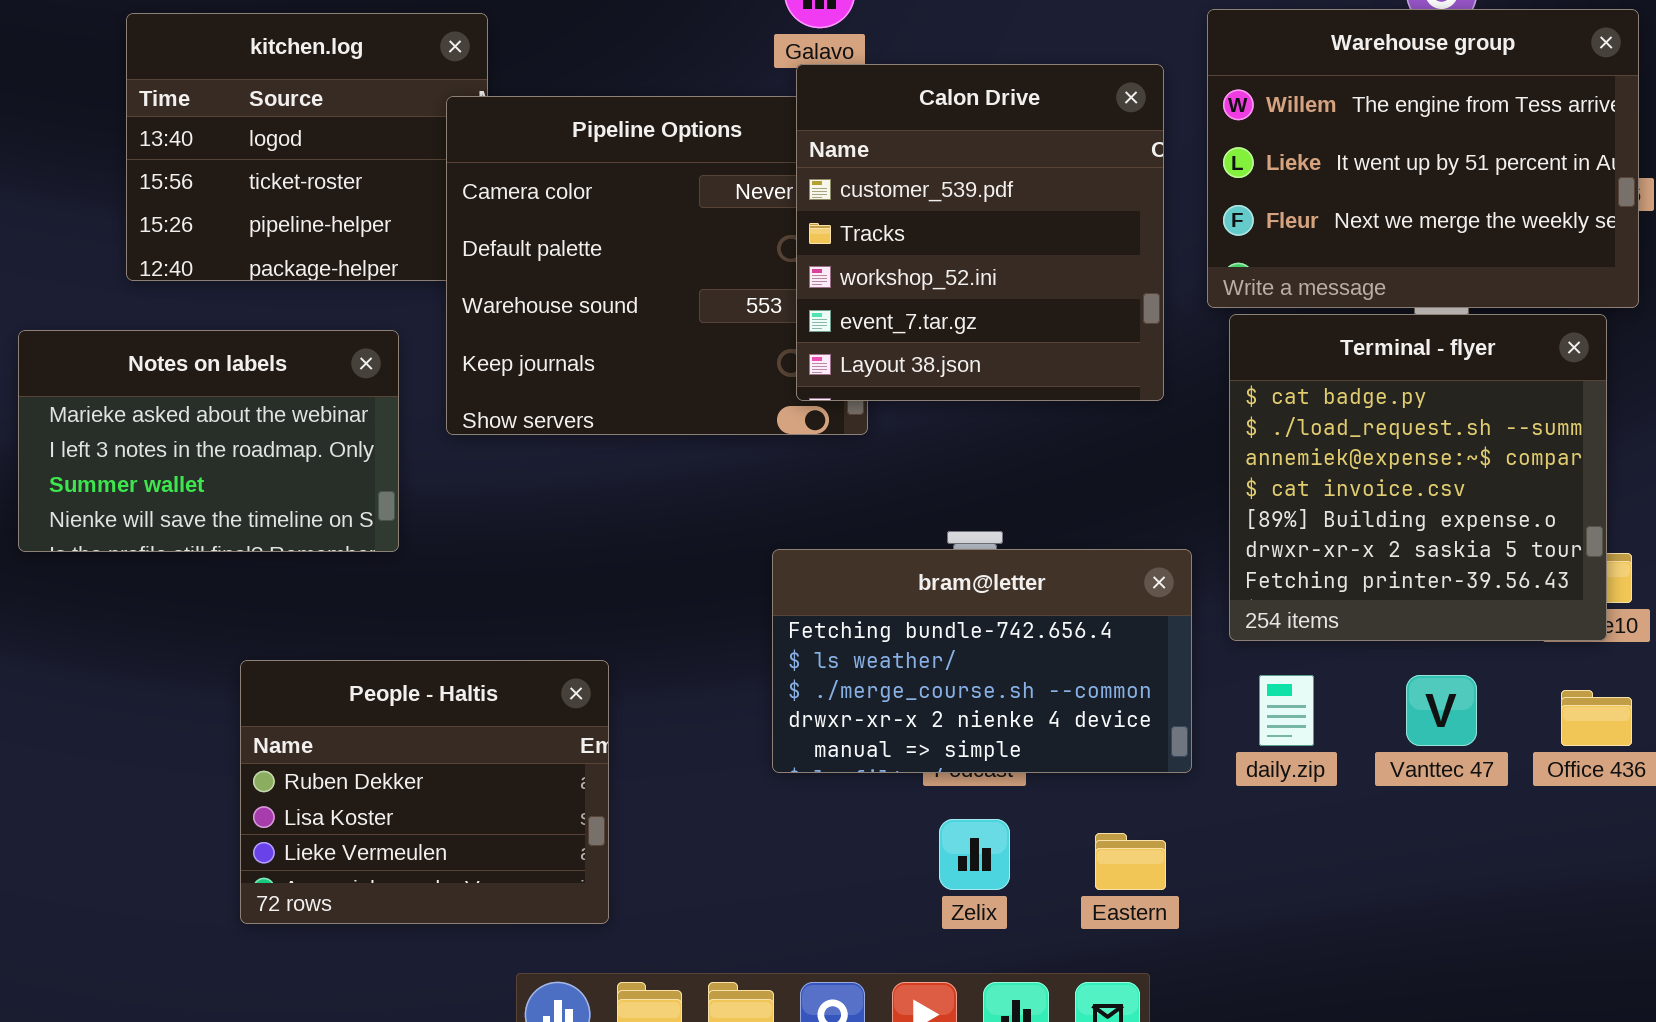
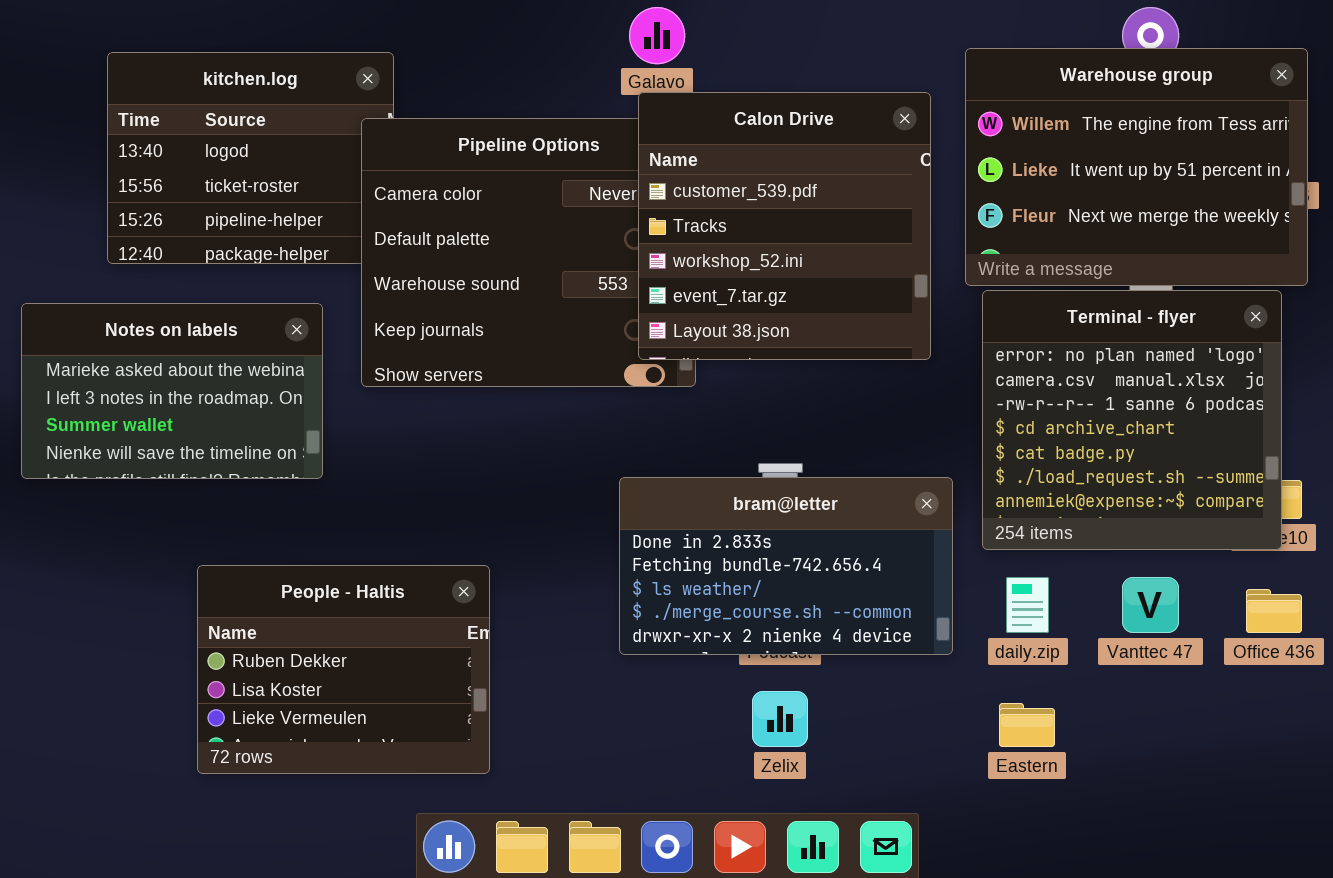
Terminal - flyer: [1229,314,1607,641] -> [982,290,1282,550], scrolled up 4 rows
bram@letter: [772,549,1192,773] -> [619,477,953,655], scrolled up 1 row
Eastern: [1095,833,1166,890] -> [999,703,1055,747], moved

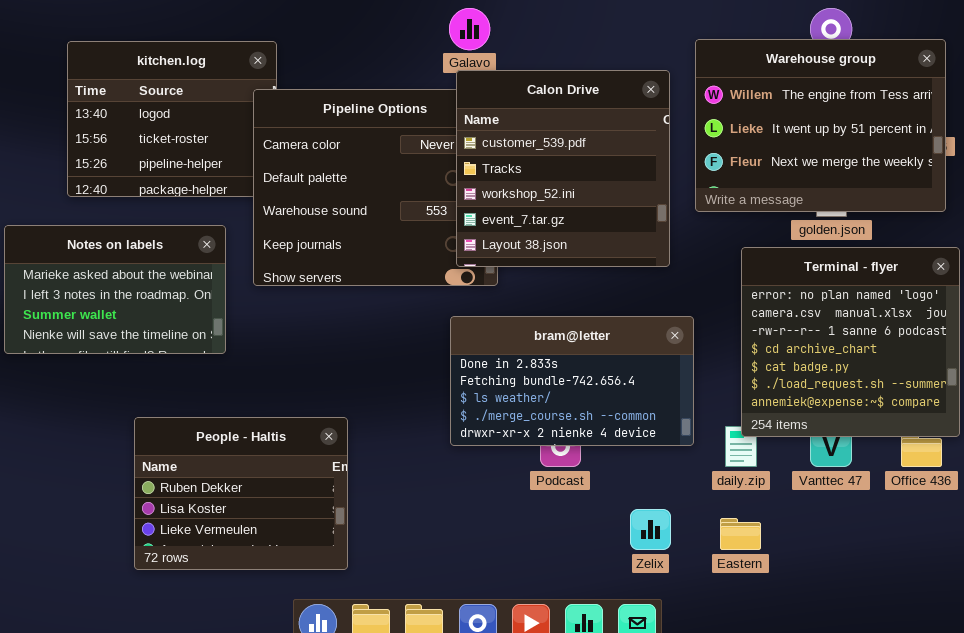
Terminal - flyer: [982,290,1282,550] -> [741,247,960,437], moved
bram@letter: [619,477,953,655] -> [450,316,694,446], moved
Zelix: [752,691,808,747] -> [630,509,671,550], moved

